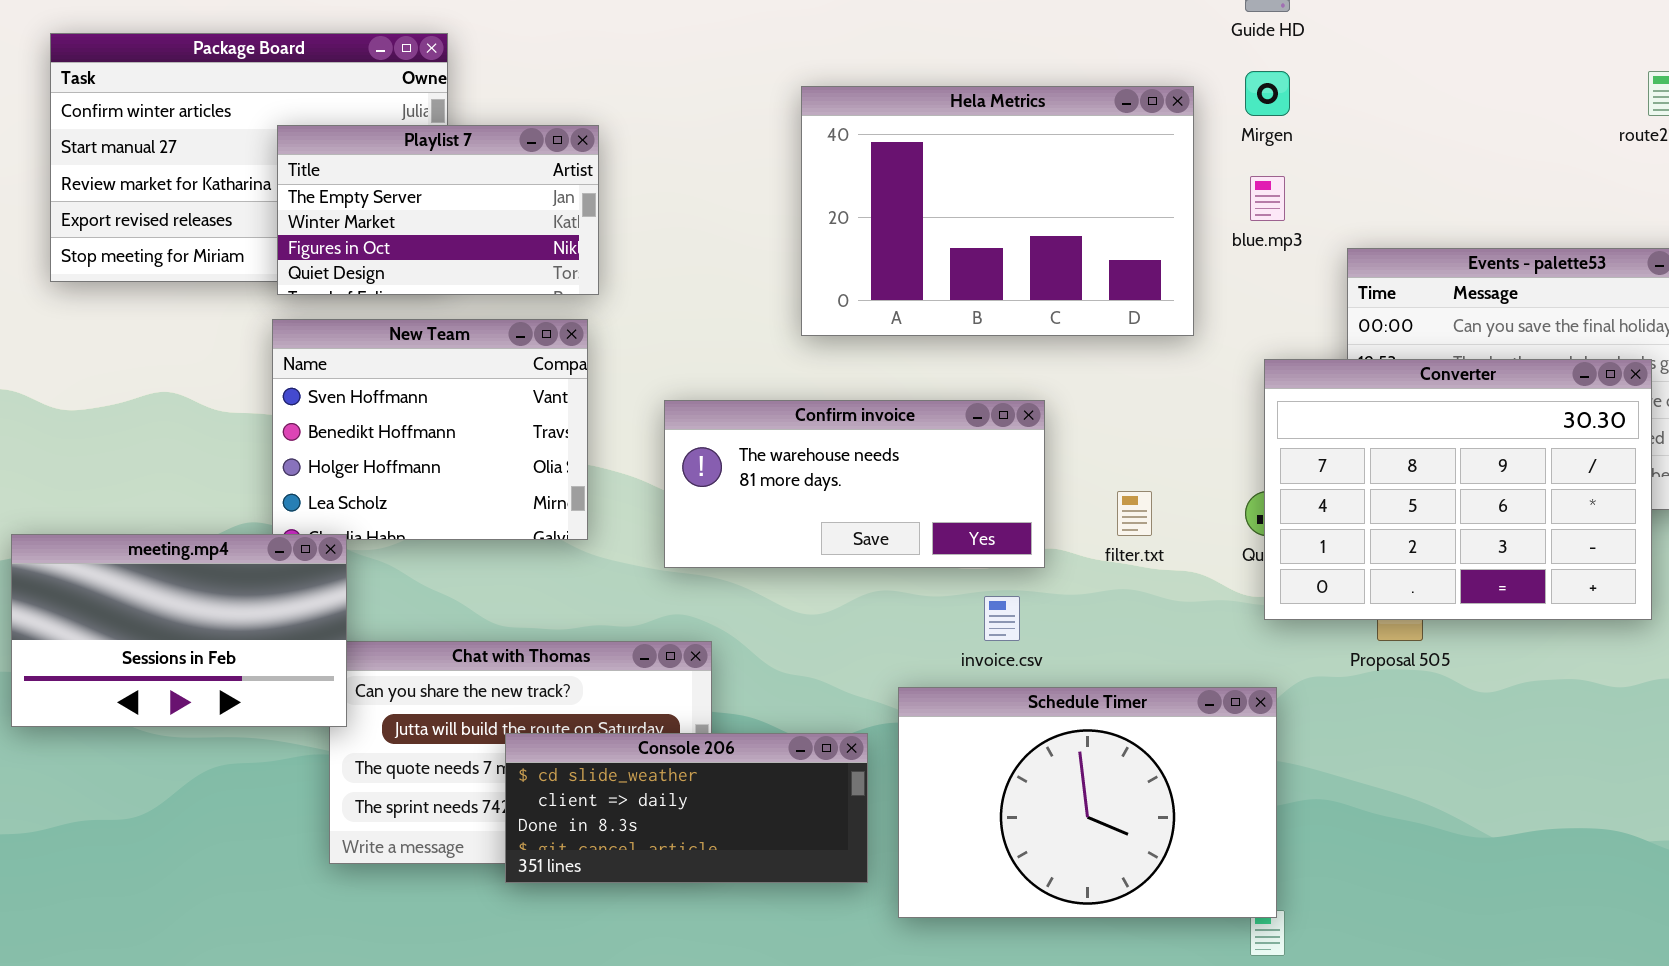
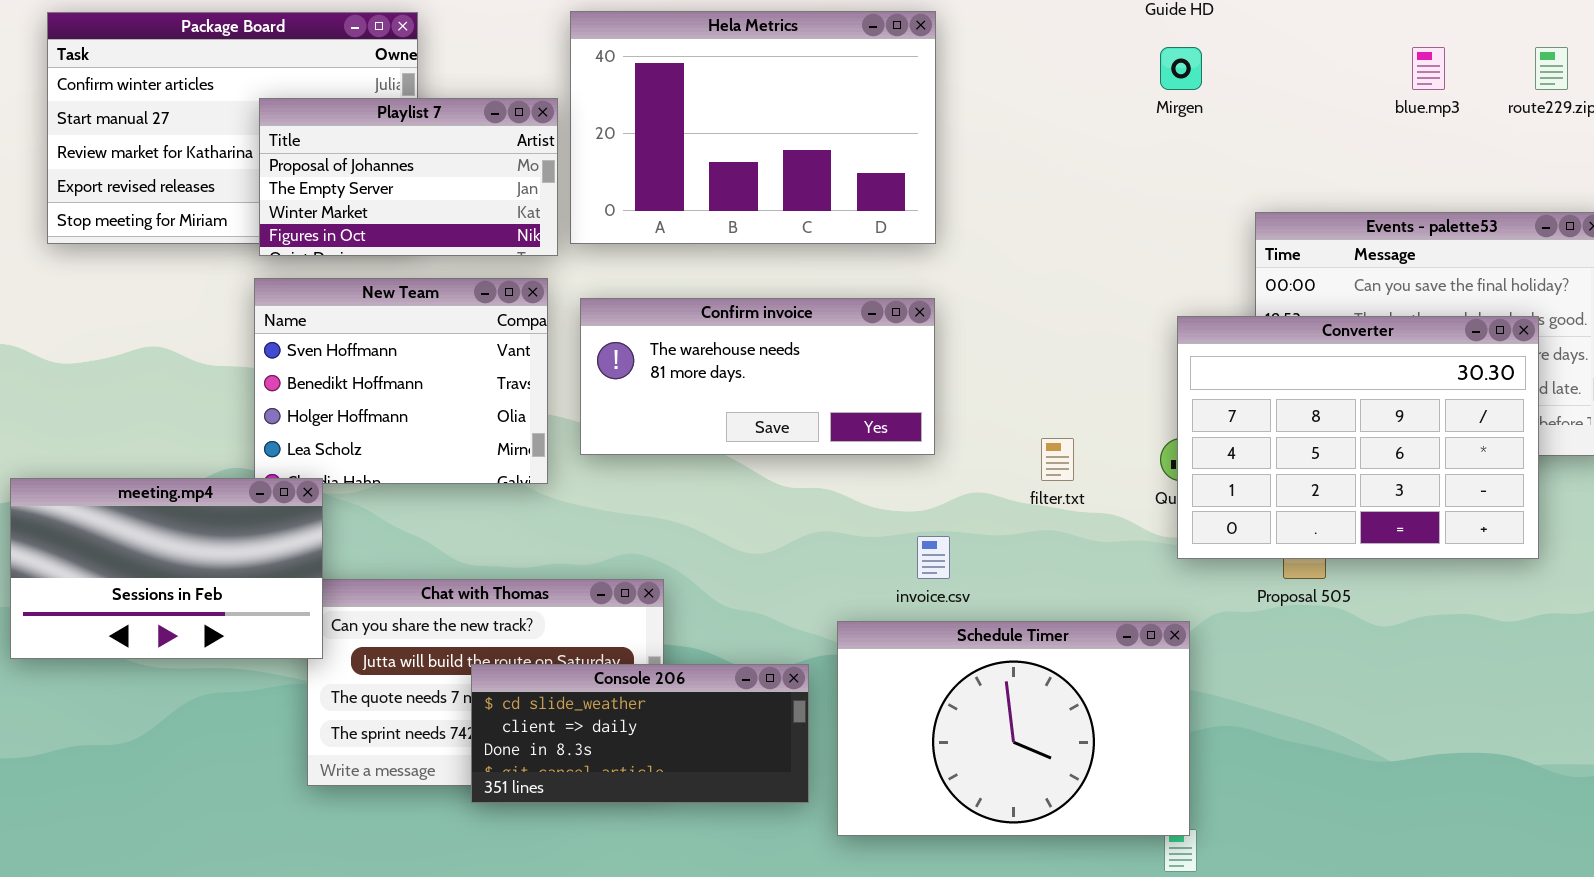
Hela Metrics: [801,86,1194,336] -> [570,11,936,244], moved
Playlist 7: [277,125,599,295] -> [259,98,558,256], scrolled up 1 row
blue.mp3: [1250,176,1285,221] -> [1412,47,1445,90], moved
Confirm invoice: [664,400,1045,568] -> [580,298,935,455], moved

